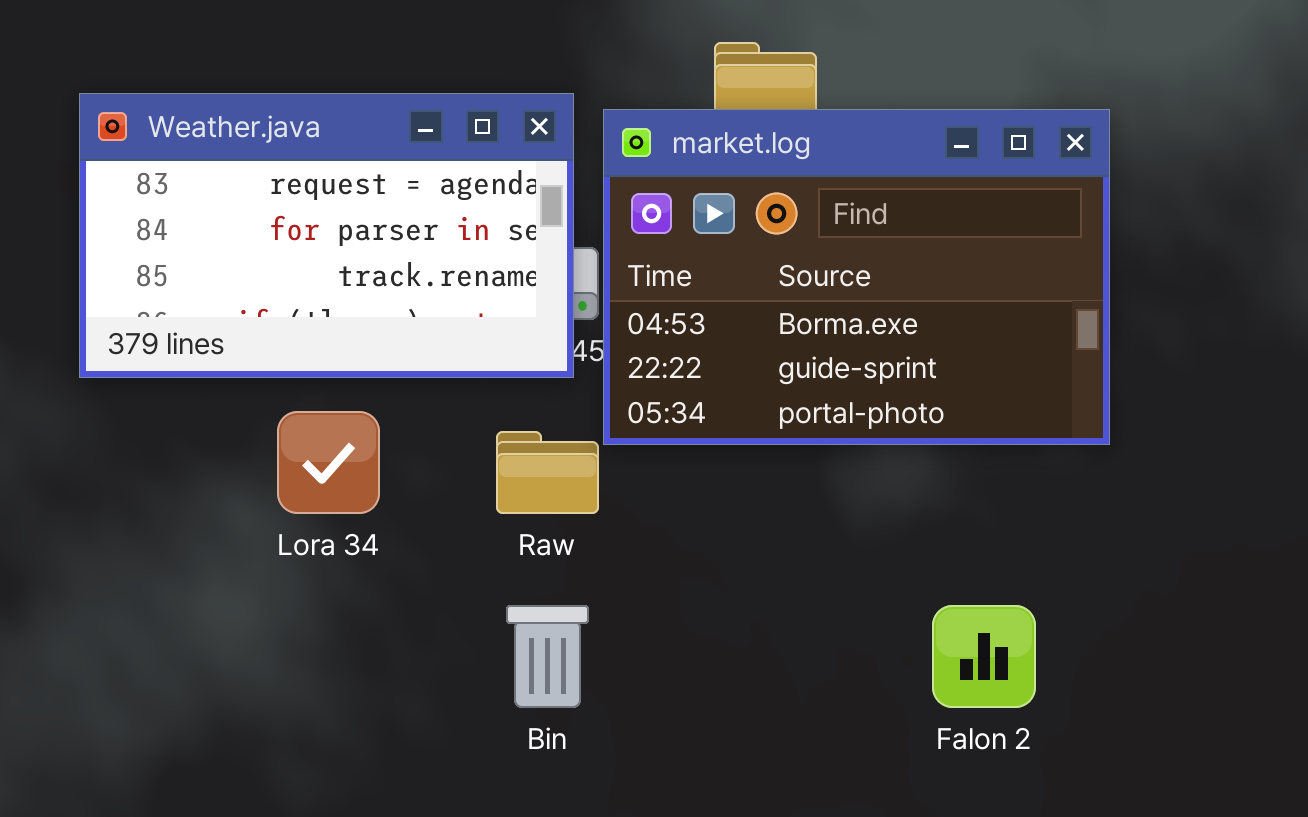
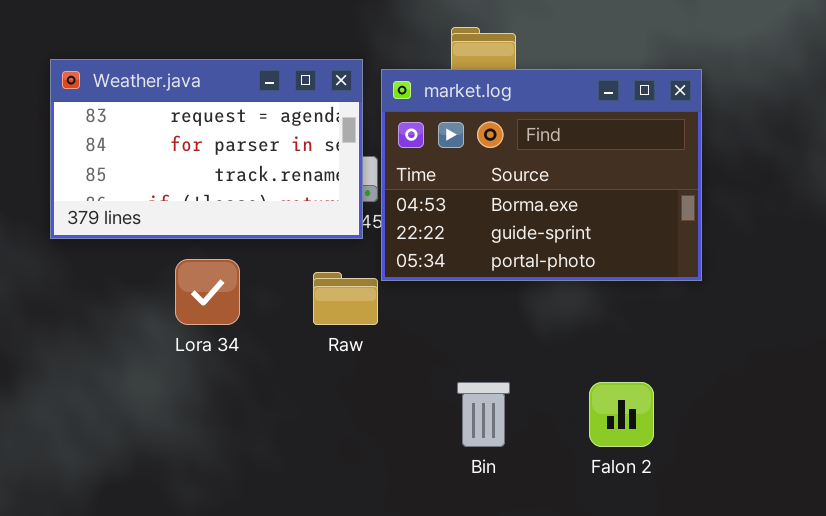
Bin: [506,605,589,708] -> [457,382,510,447], moved

